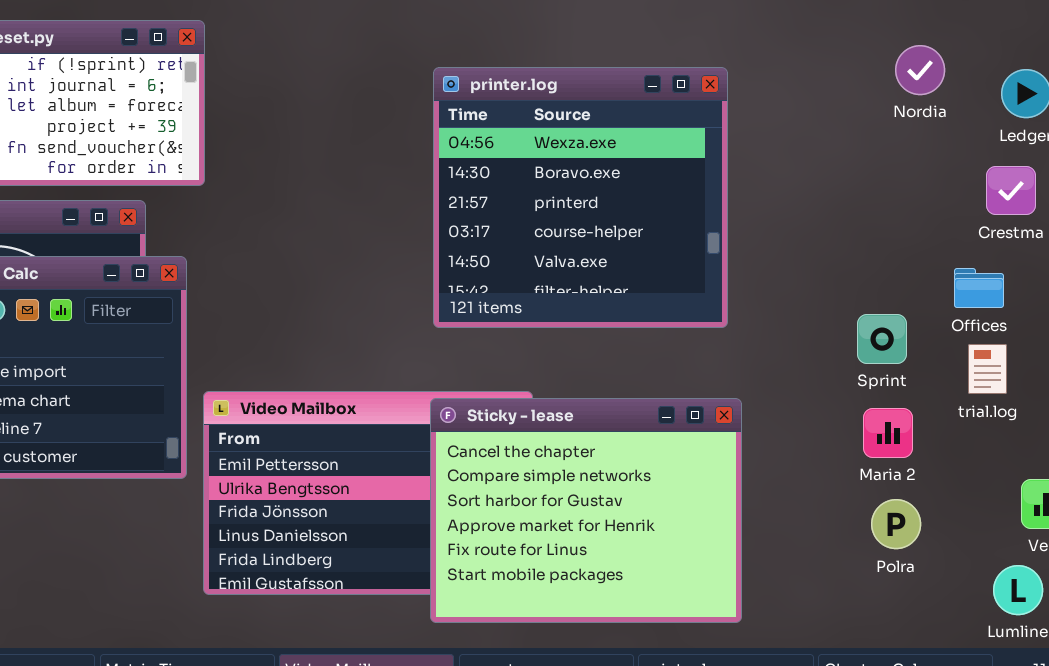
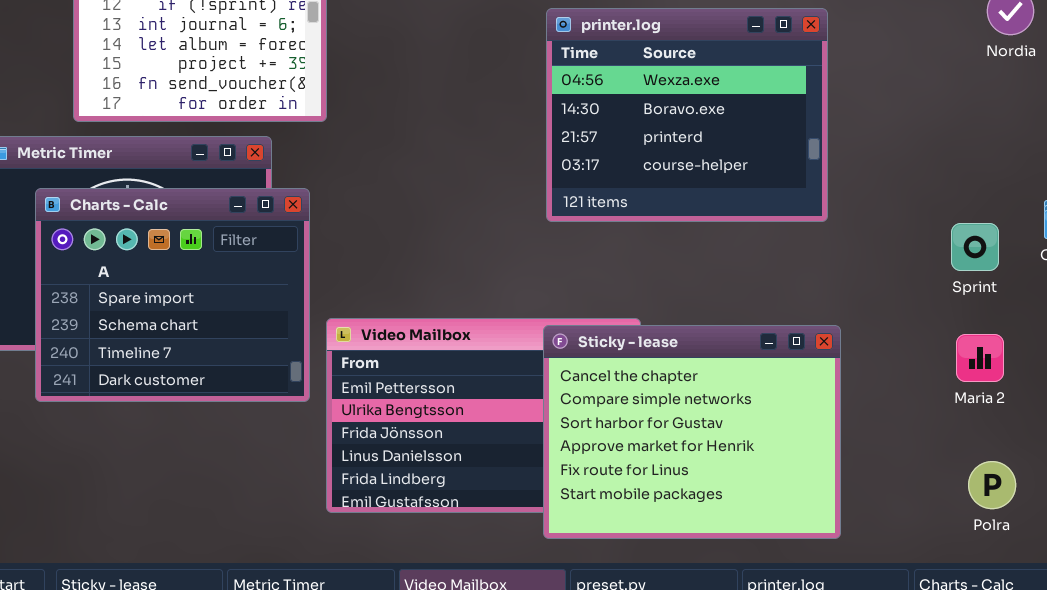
printer.log: [433,67,728,328] -> [546,8,828,222], resized
Sprint: [857,314,907,364] -> [951,223,999,271], moved
Polra: [871,499,921,549] -> [968,461,1016,509], moved

